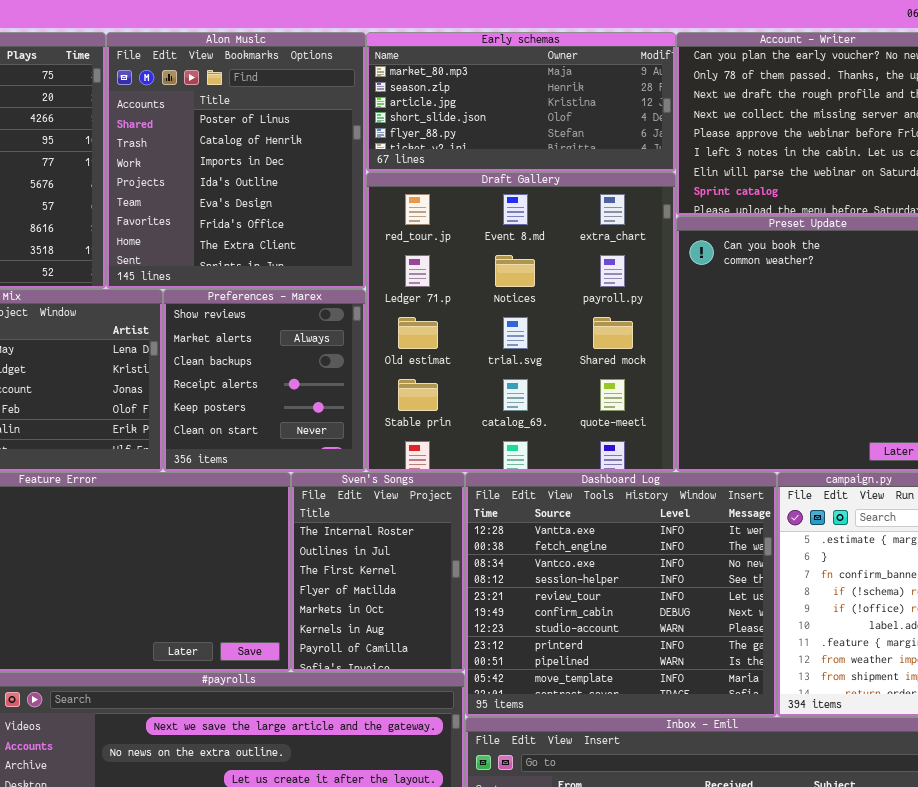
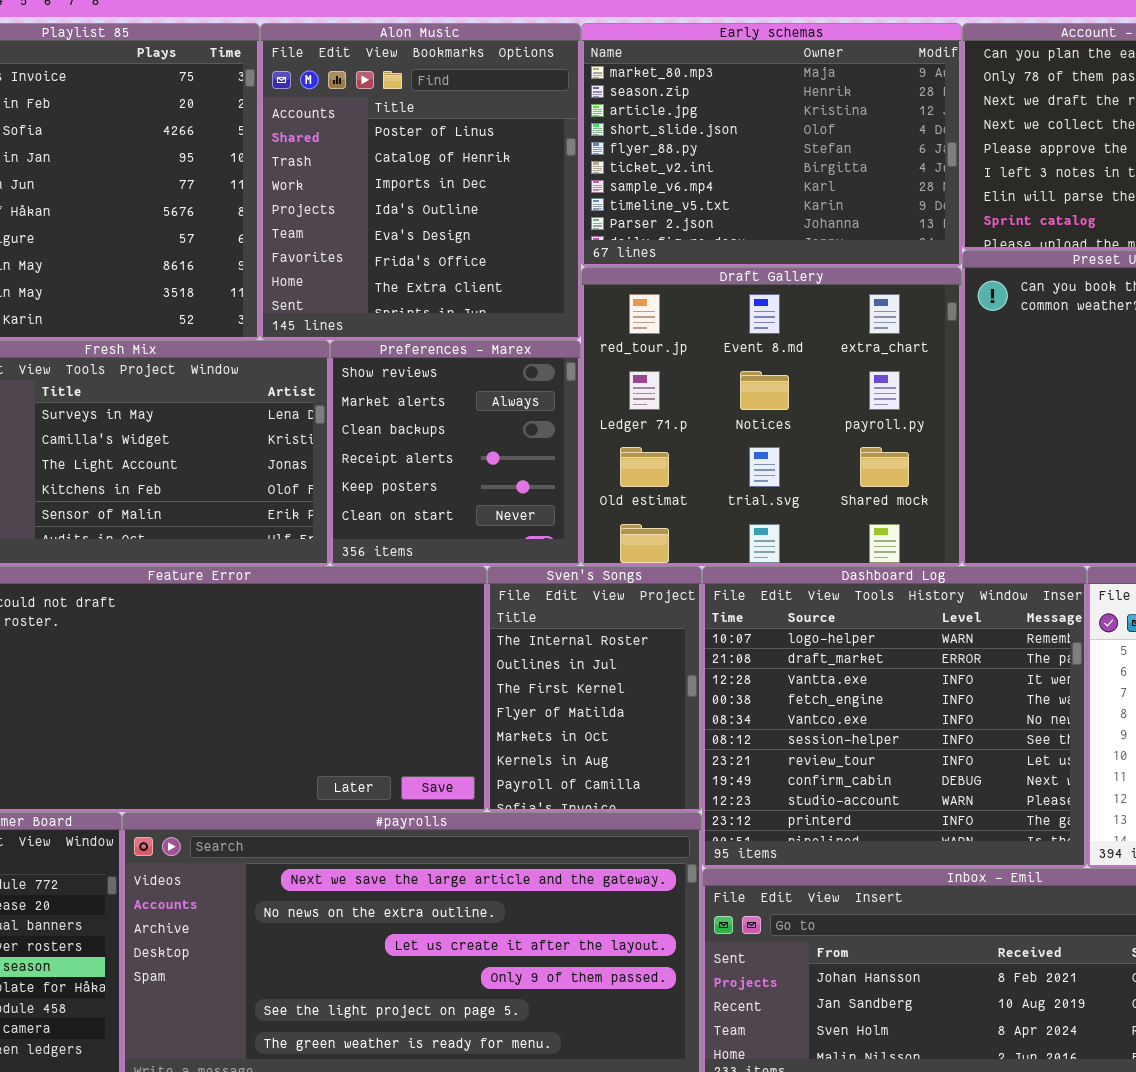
Early schemas: [366,32,676,172] -> [581,23,962,267], resized
Draft Gallery: [366,172,676,472] -> [581,267,962,566], resized
Dashboard Log: [465,472,777,717] -> [702,566,1087,868], scrolled up 2 rows

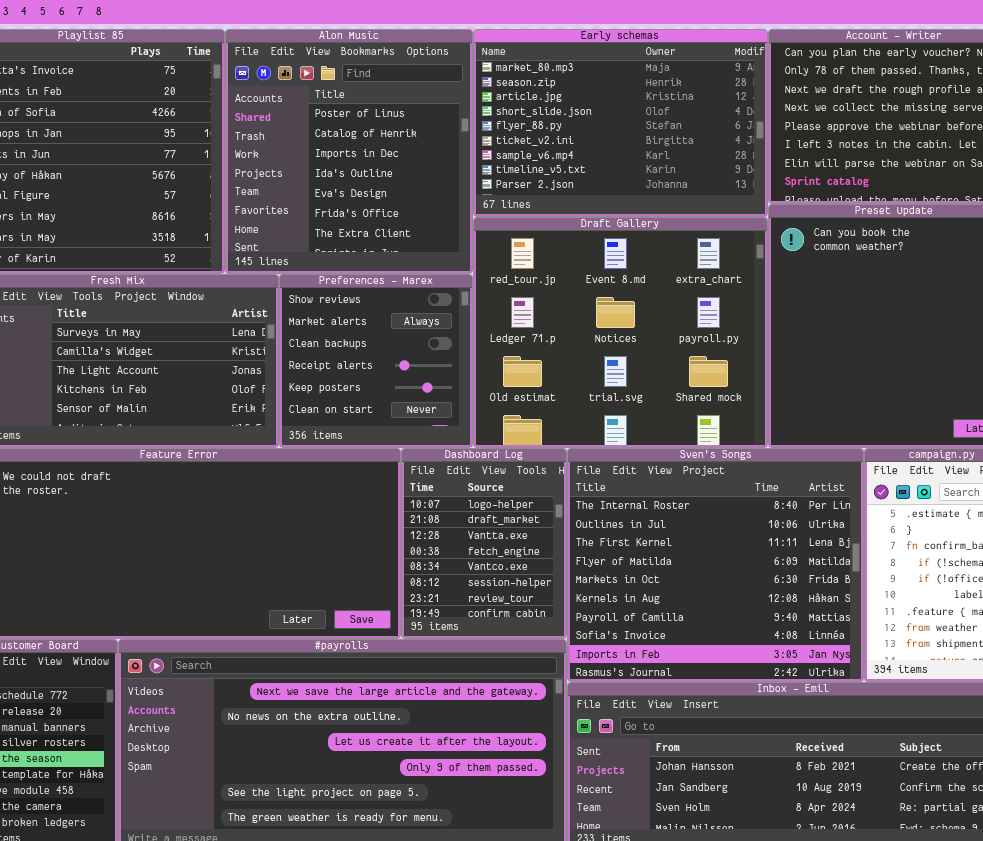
Sven's Songs: [487,566,702,812] -> [567,448,864,682], moved, resized
Dashboard Log: [702,566,1087,868] -> [401,448,567,639], moved, resized

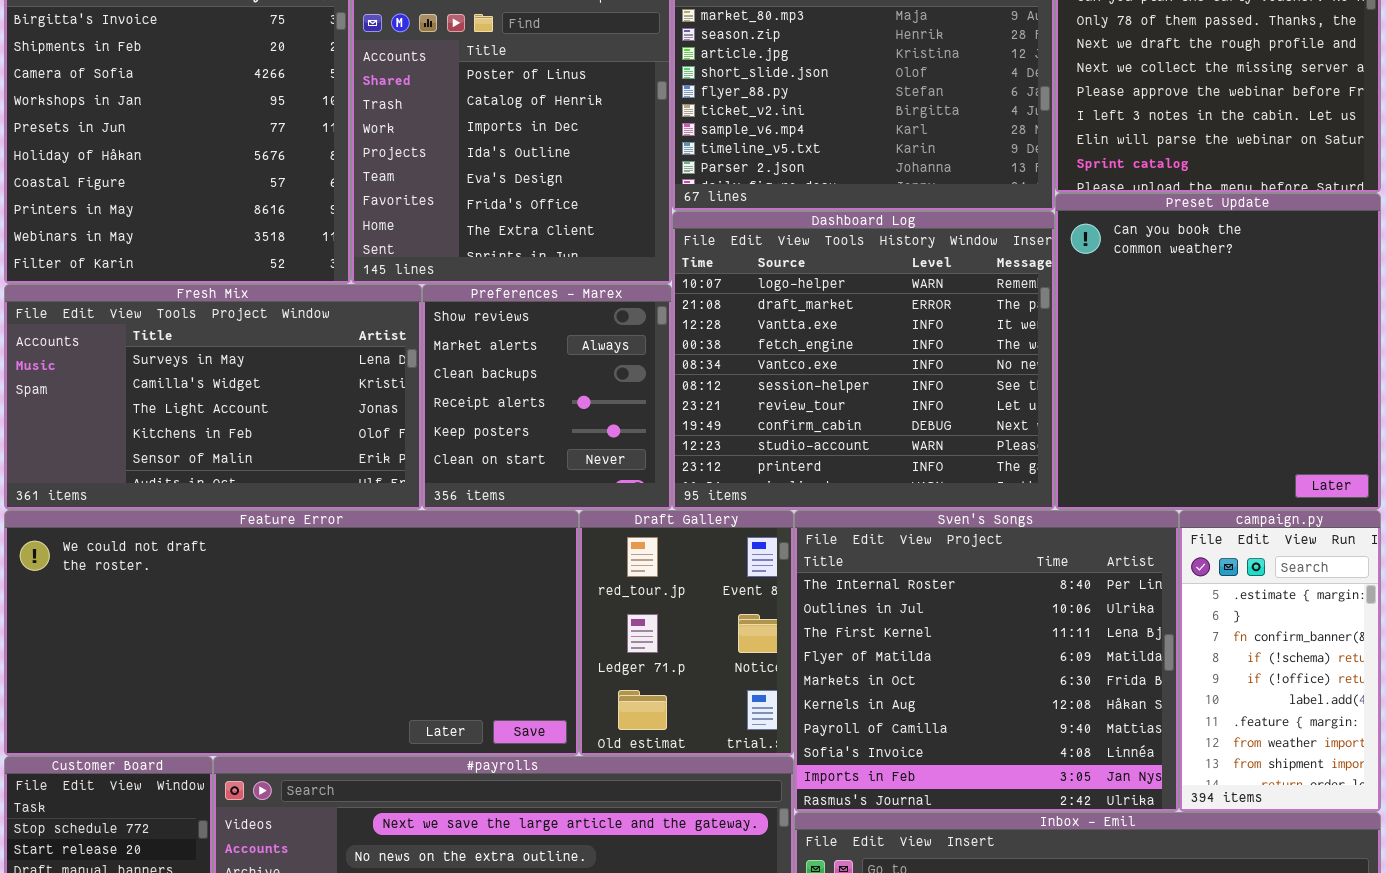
Draft Gallery: [473,217,768,448] -> [579,510,794,756], moved, resized
Dashboard Log: [401,448,567,639] -> [672,211,1055,510], moved, resized

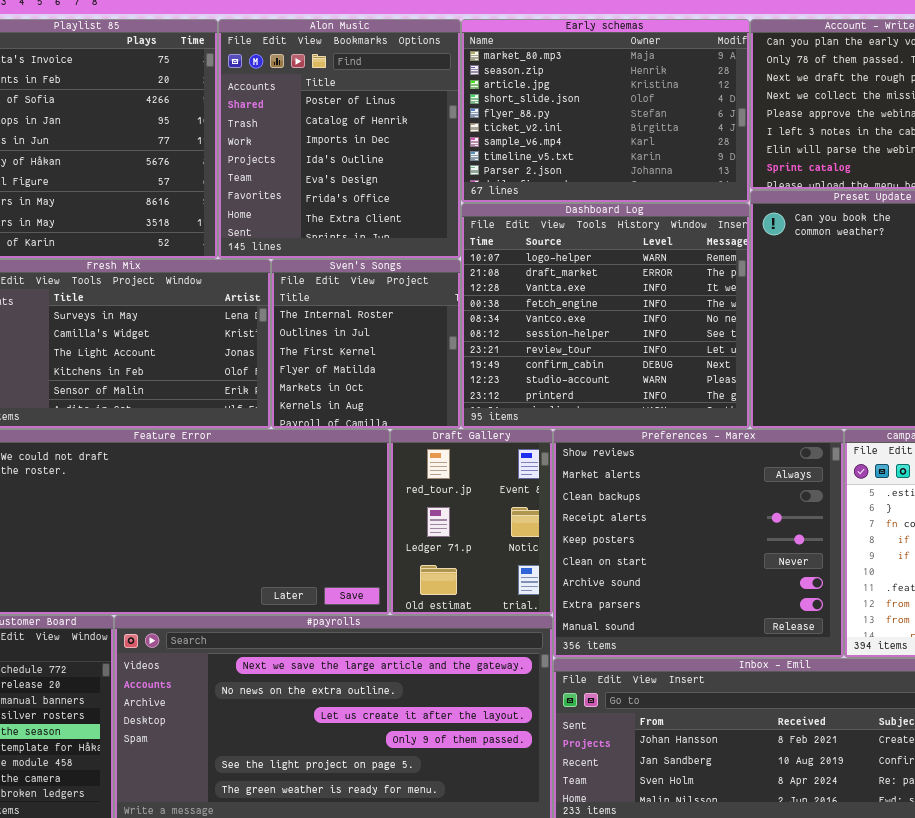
Preferences - Marex: [422,284,672,510] -> [553,429,844,658], moved, resized
Sven's Songs: [794,510,1179,812] -> [271,259,461,429], moved, resized

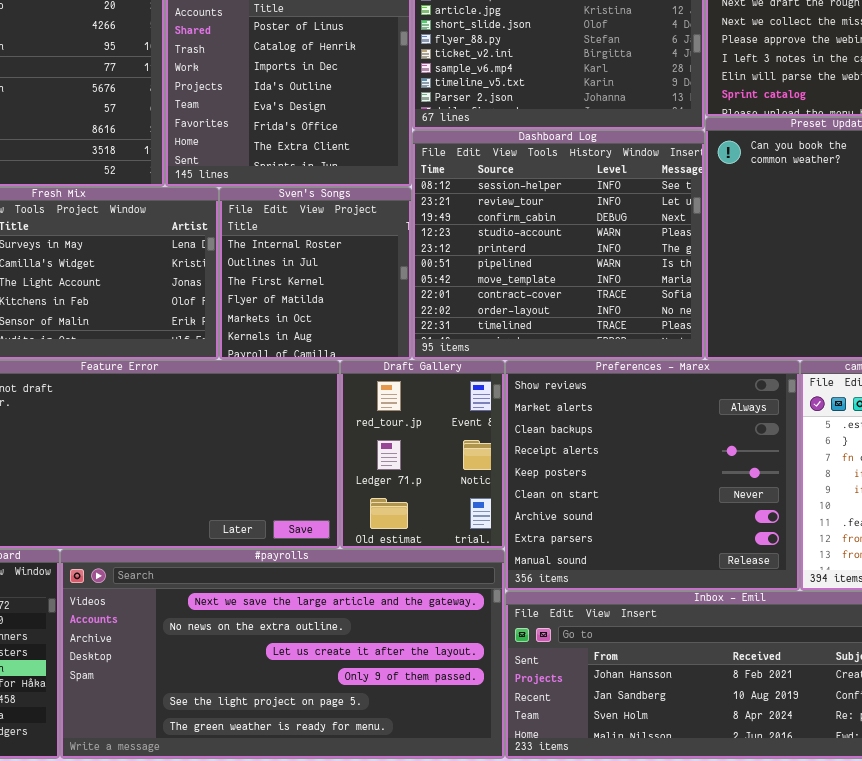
Dashboard Log: [461,203,750,429] -> [412,130,705,360], scrolled down 5 rows

